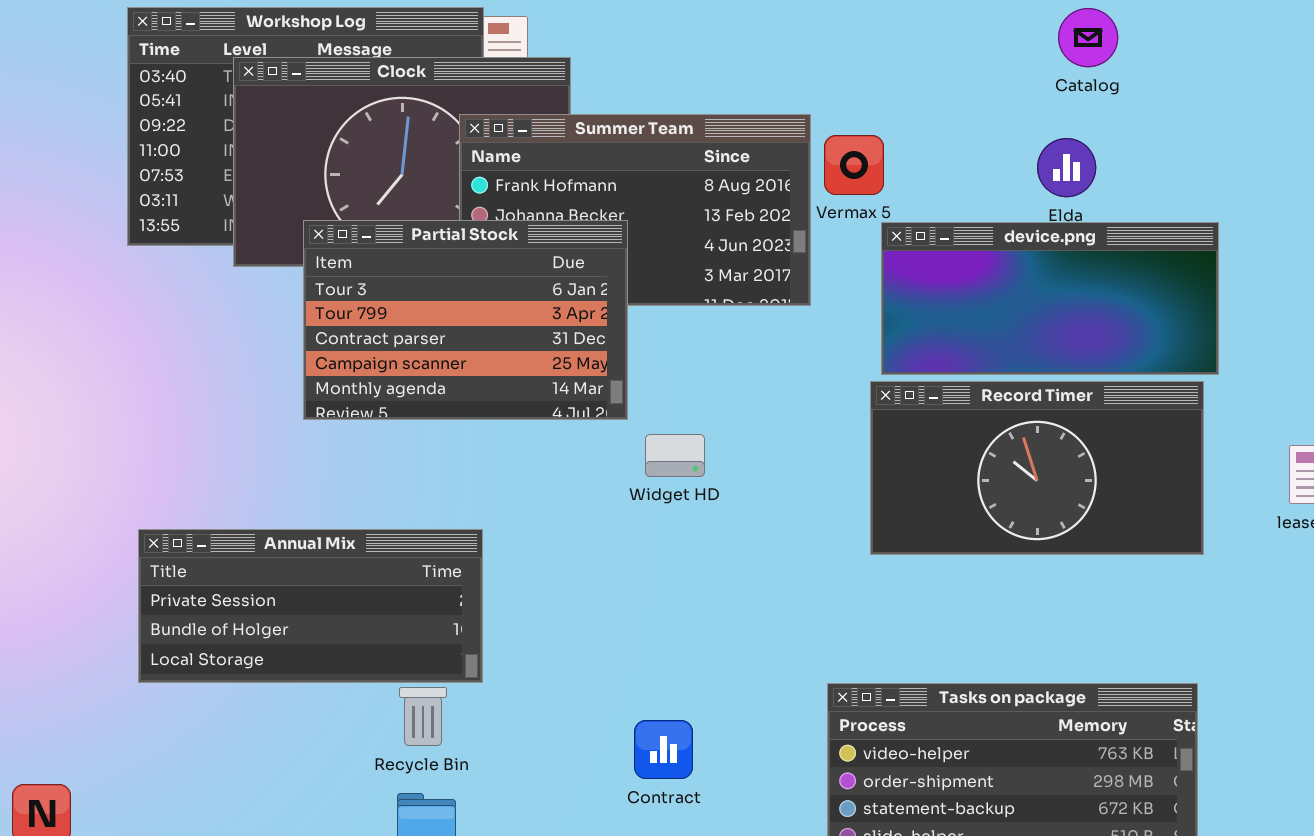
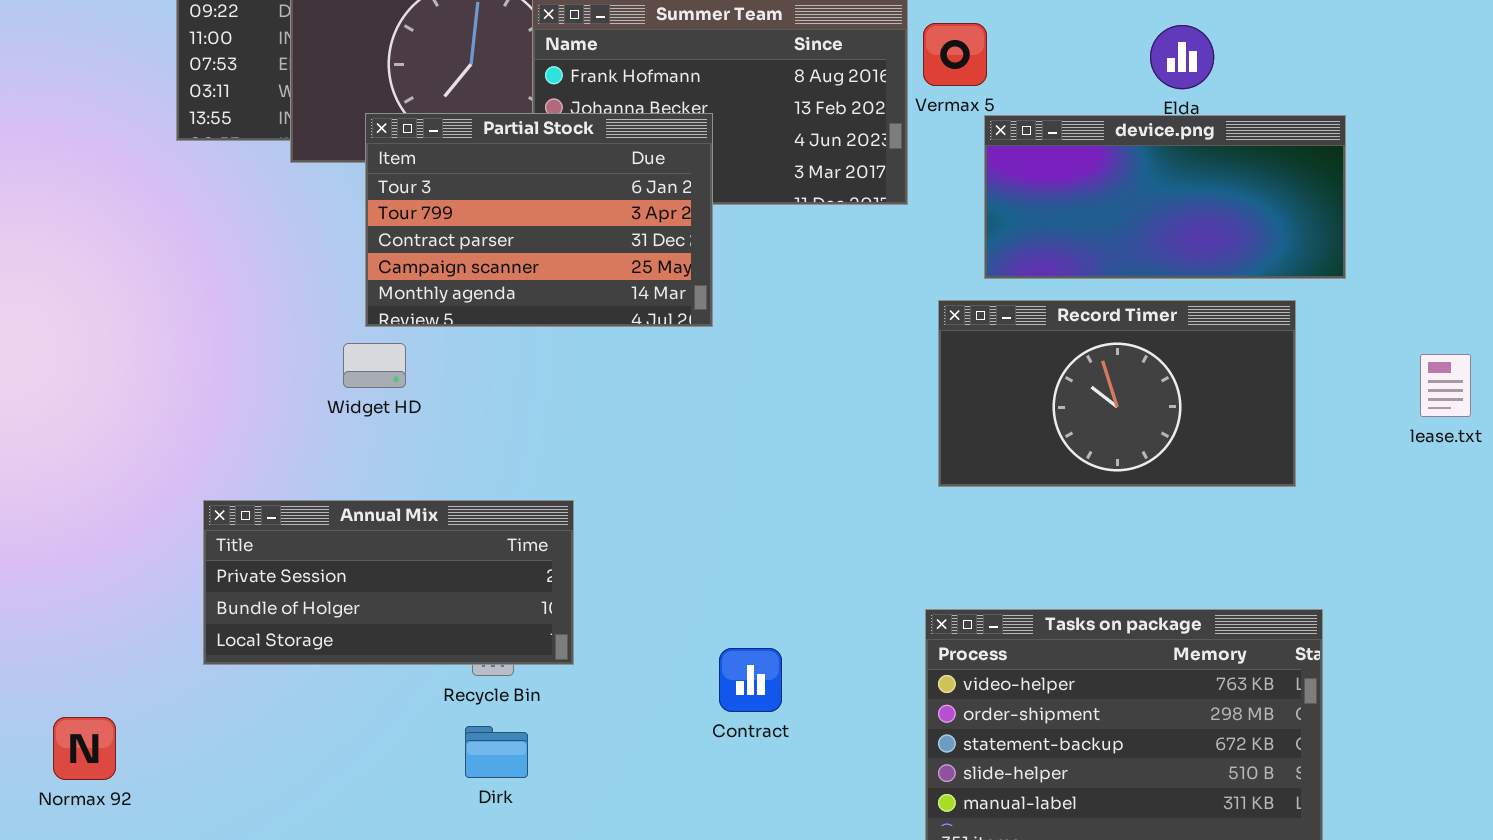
Record Timer: [870,381,1204,555] -> [938,300,1296,487], moved
Widget HD: [645,434,705,477] -> [343,343,406,388], moved
Annual Mix: [138,529,483,683] -> [203,500,574,665], moved

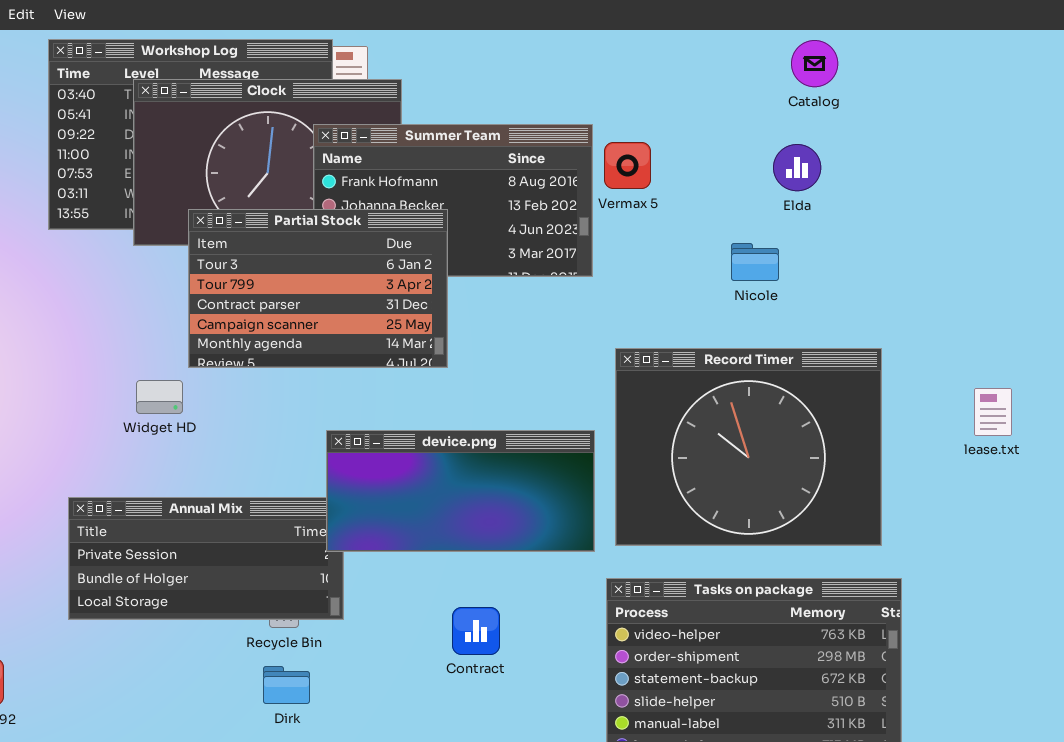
device.png: [984,115,1346,279] -> [326,430,595,552], moved
Record Timer: [938,300,1296,487] -> [615,348,882,546], resized
Widget HD: [343,343,406,388] -> [136,380,183,414], moved

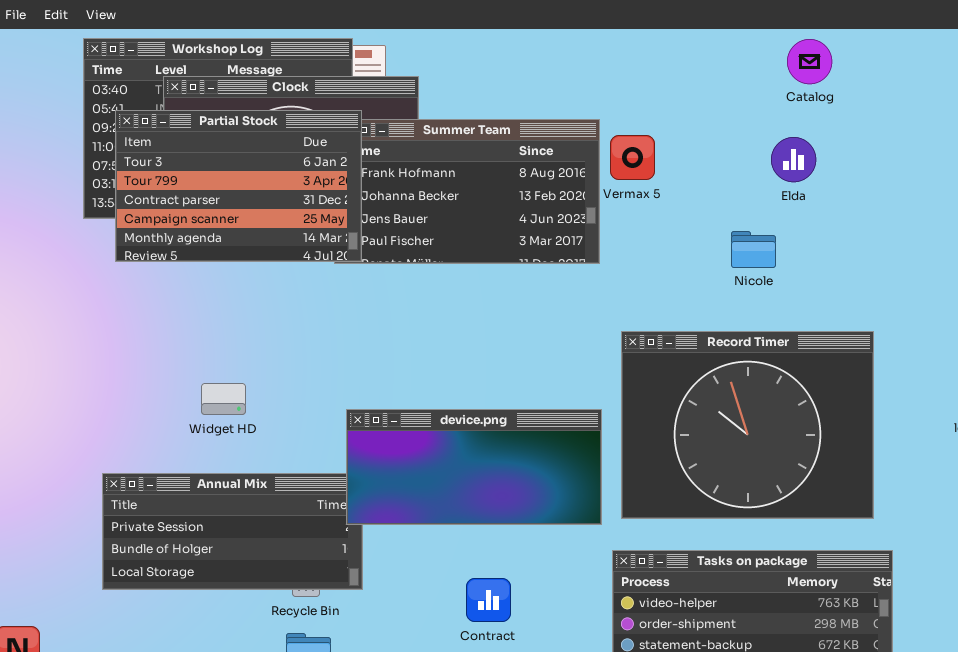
Partial Stock: [188,209,448,368] -> [115,110,362,262], moved
Widget HD: [136,380,183,414] -> [201,383,246,415], moved

